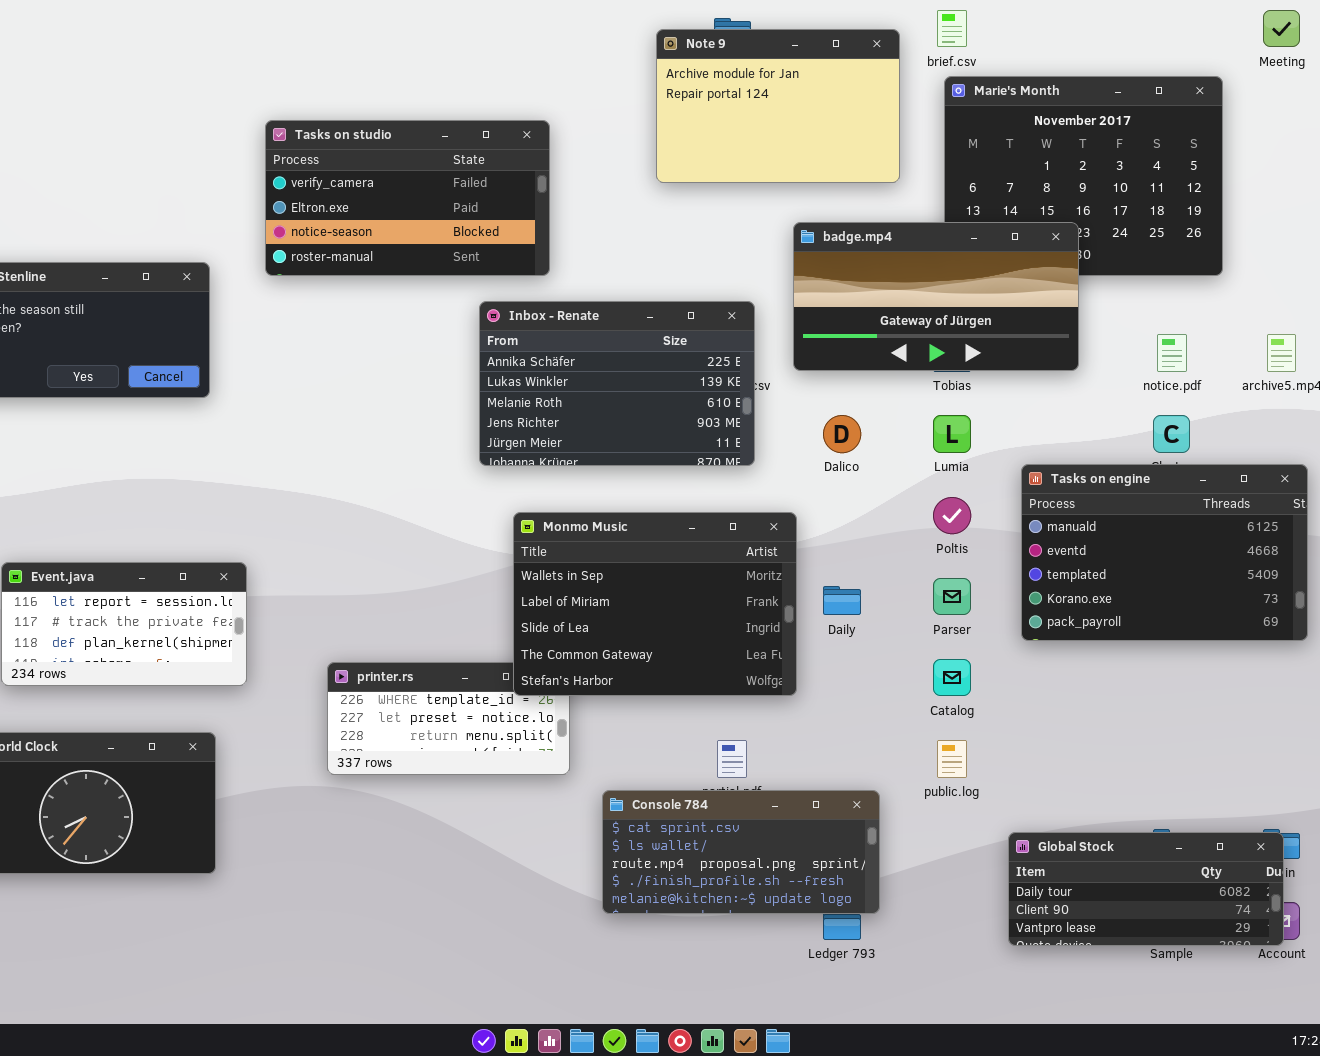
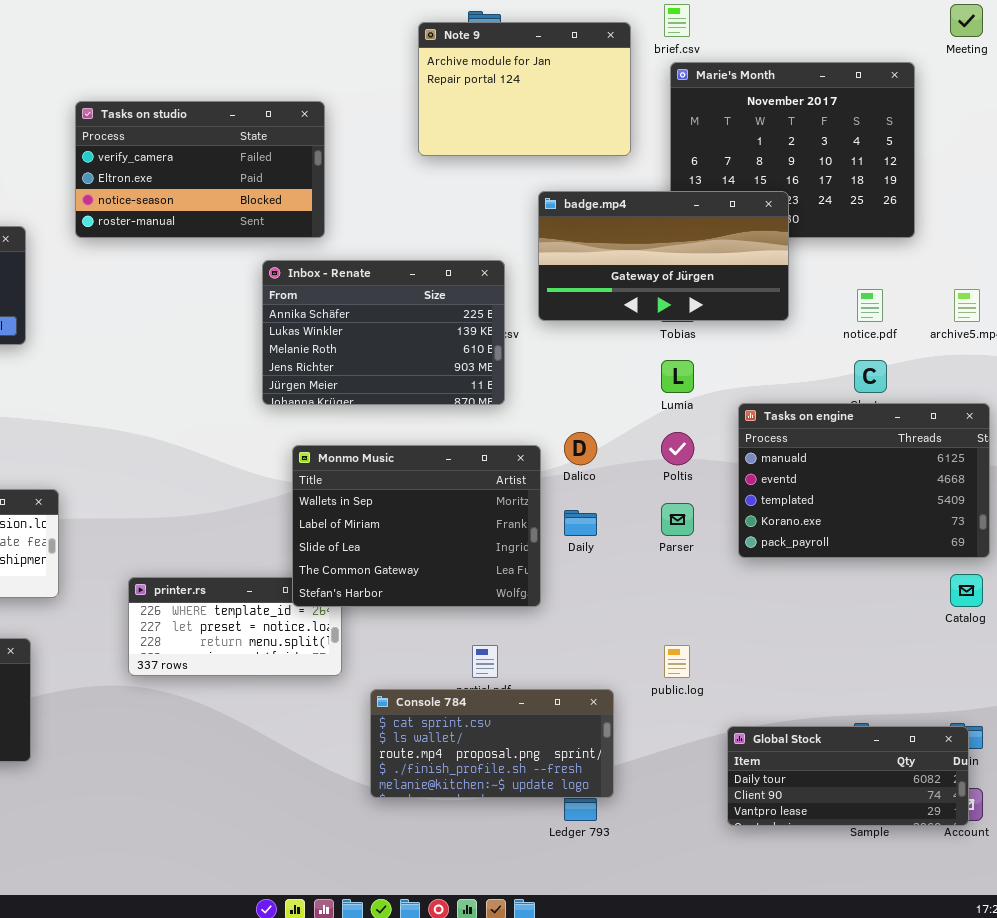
Dalico: [823,415,861,453] -> [564,432,597,465], moved
Catalog: [933,659,971,696] -> [950,574,983,607], moved

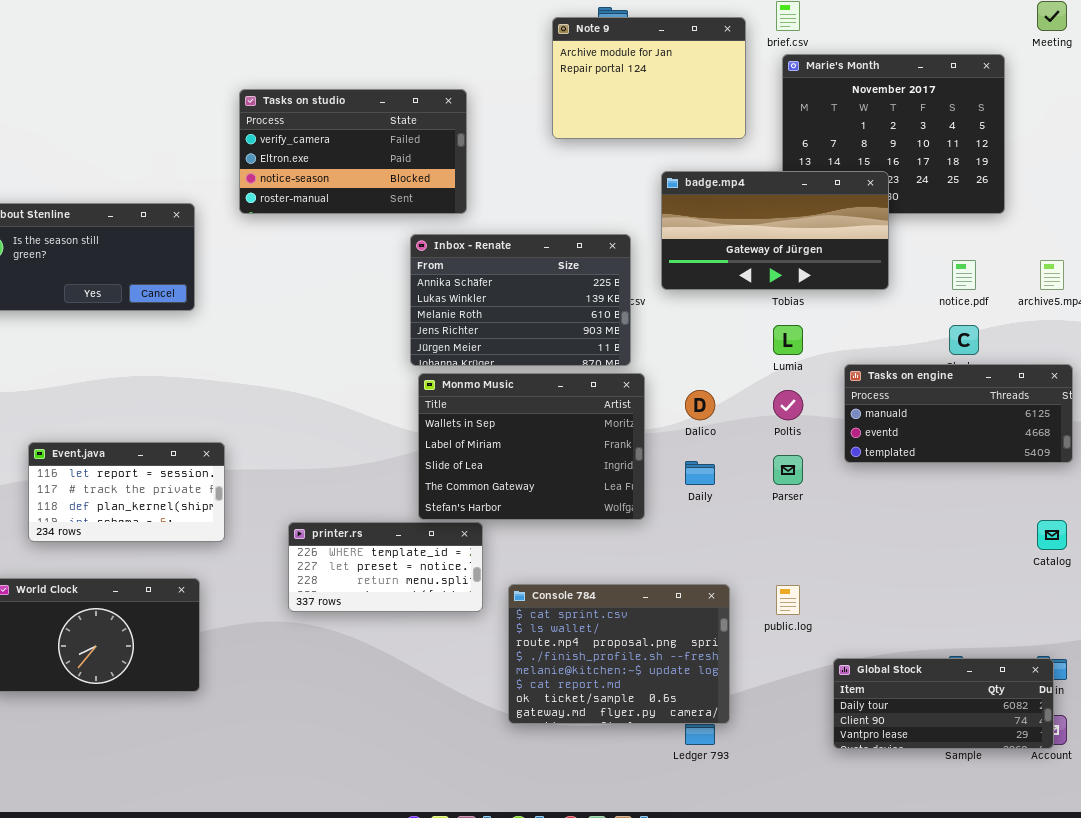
Tasks on engine: [738,403,990,558] -> [844,364,1073,463], resized
Monmo Music: [292,445,541,607] -> [418,373,645,520], moved
Console 784: [370,689,614,798] -> [508,584,730,724], resized

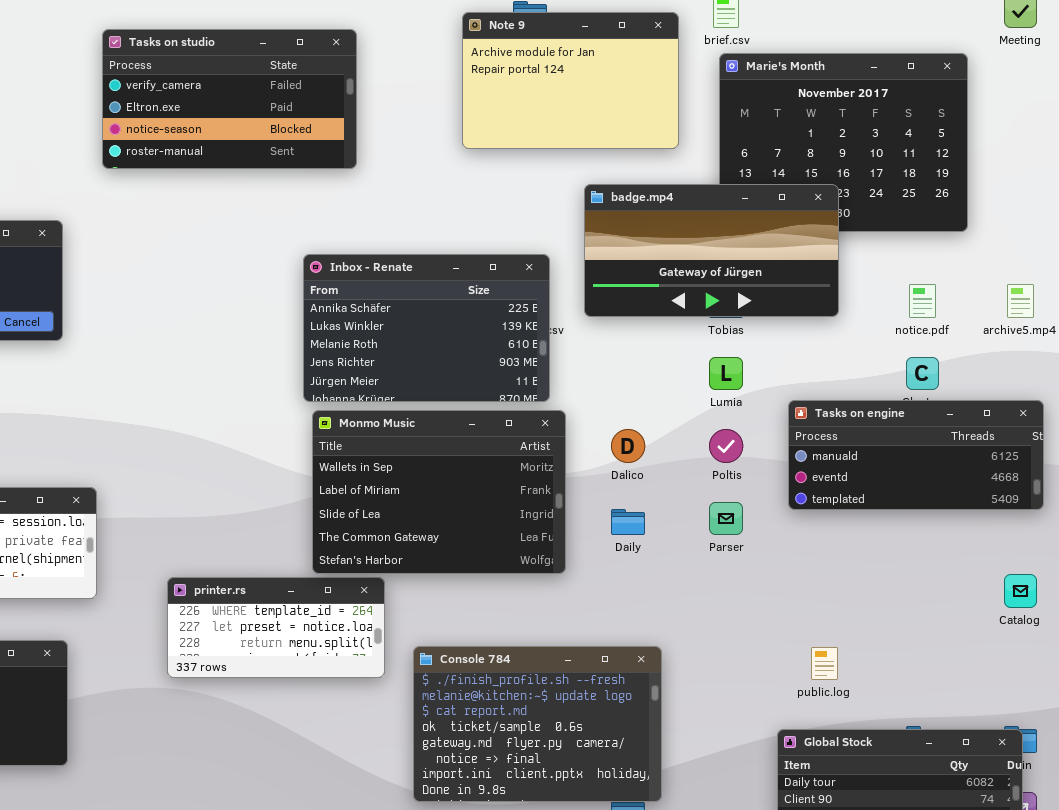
Tasks on studio: [239,89,467,214] -> [102,29,357,169], moved
Console 784: [508,584,730,724] -> [413,646,662,802], scrolled down 3 rows
public.log: [776,585,800,615] -> [811,647,838,680], moved

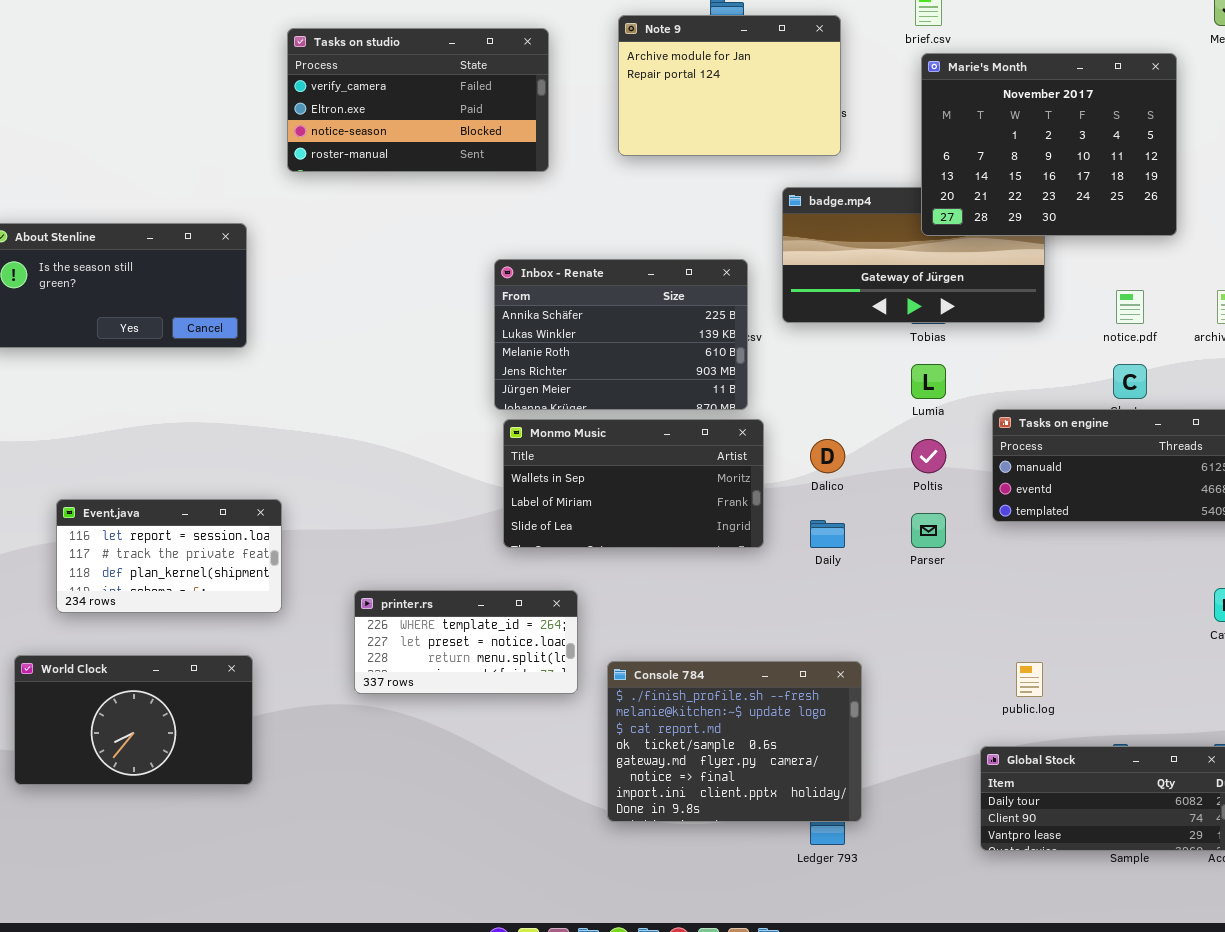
Note 9: [462,12,679,149] -> [618,15,841,156], moved
Marie's Month: [719,53,968,232] -> [921,53,1177,236], raised
Monmo Music: [312,410,566,574] -> [503,419,764,548], resized

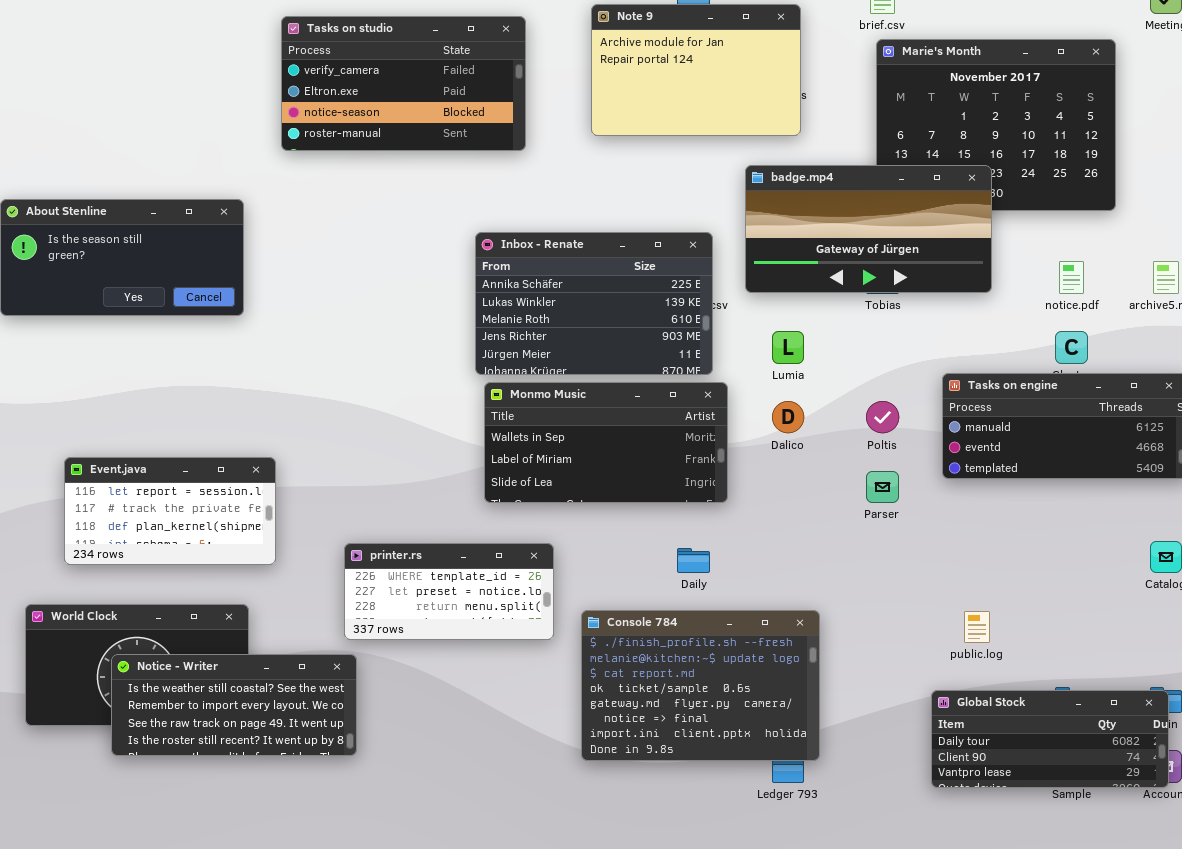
badge.mp4: [782,187,1045,323] -> [745,165,992,293], raised
Lumia: [911,364,946,399] -> [772,331,804,364], moved
Daily: [810,520,845,548] -> [677,548,710,573], moved
Notice - Writer: none -> [111,654,357,756], opened

